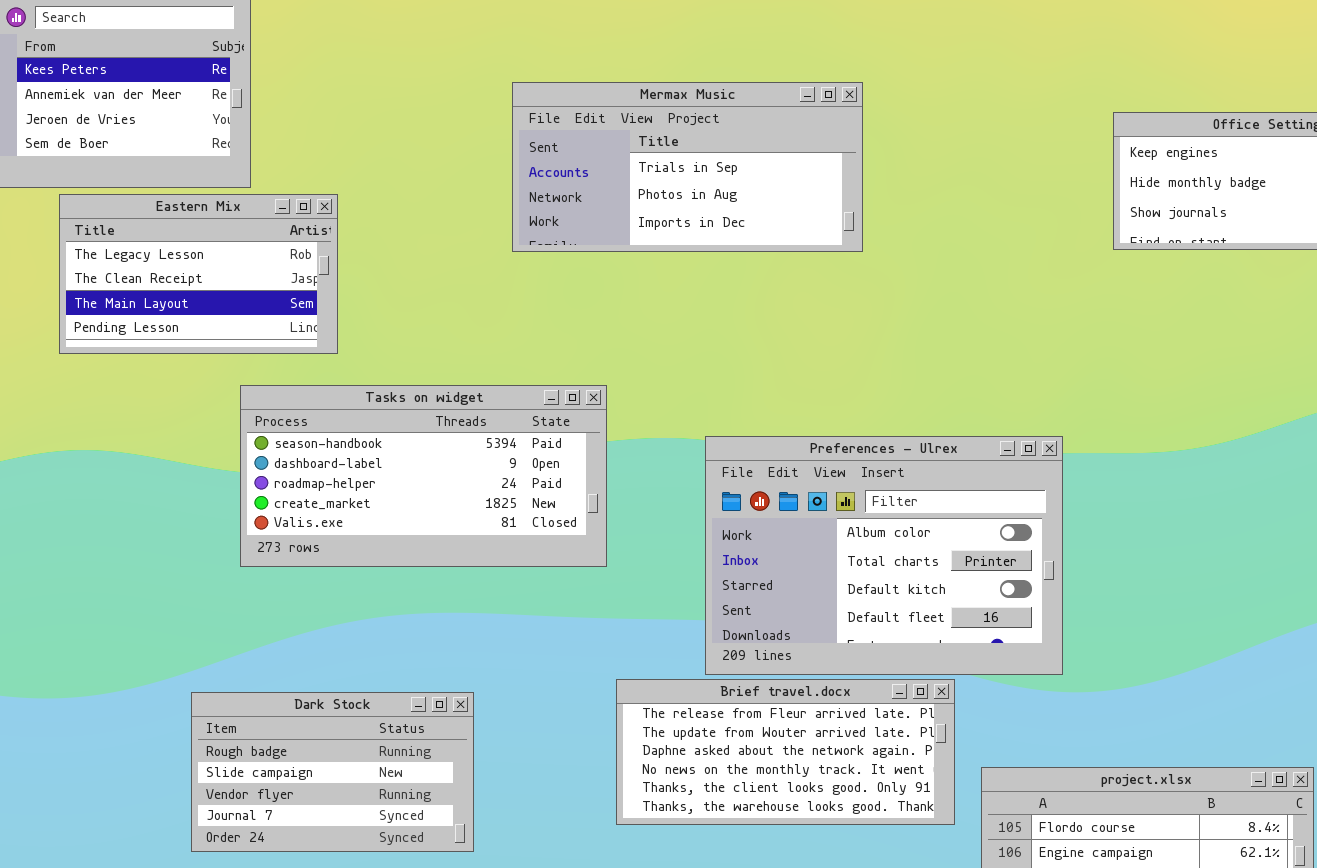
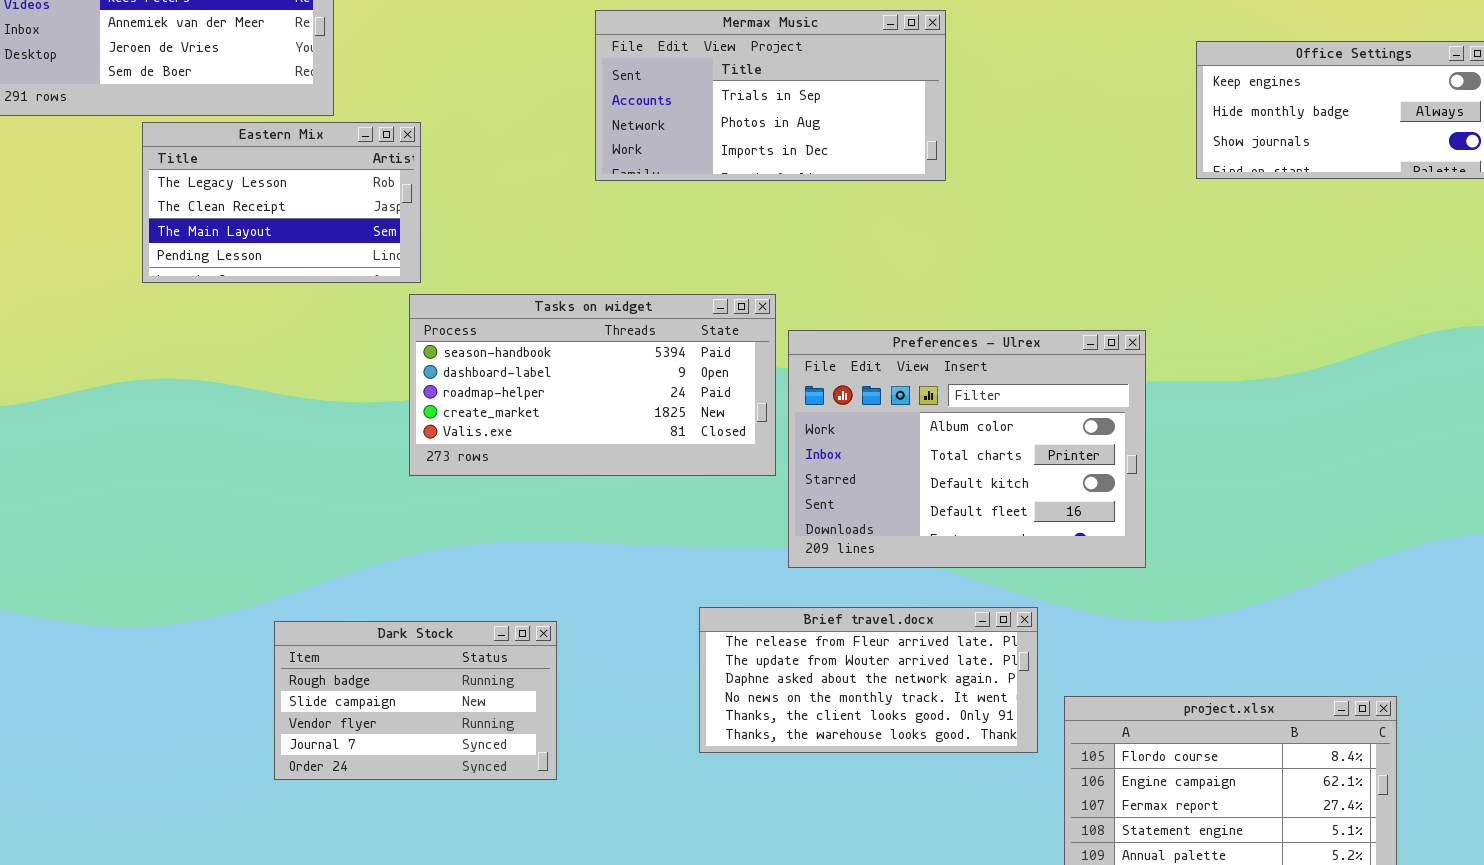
Tasks on widget: [240,385,607,567] -> [409,294,776,476], moved
Preferences - Ulrex: [705,436,1063,675] -> [788,330,1146,568], moved

